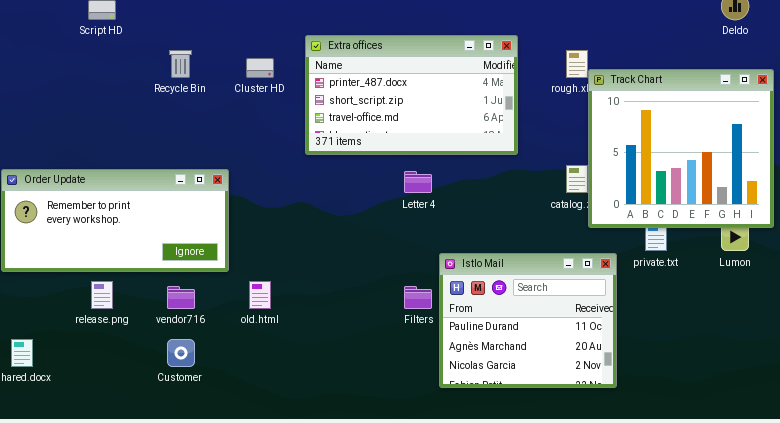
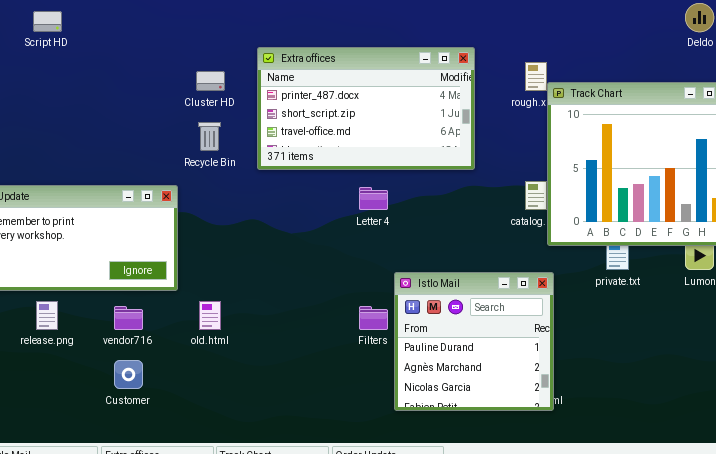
Recycle Bin: [169,50,192,78] -> [198,122,221,151], moved
Istlo Mail: [439,253,617,388] -> [394,272,554,411], resized

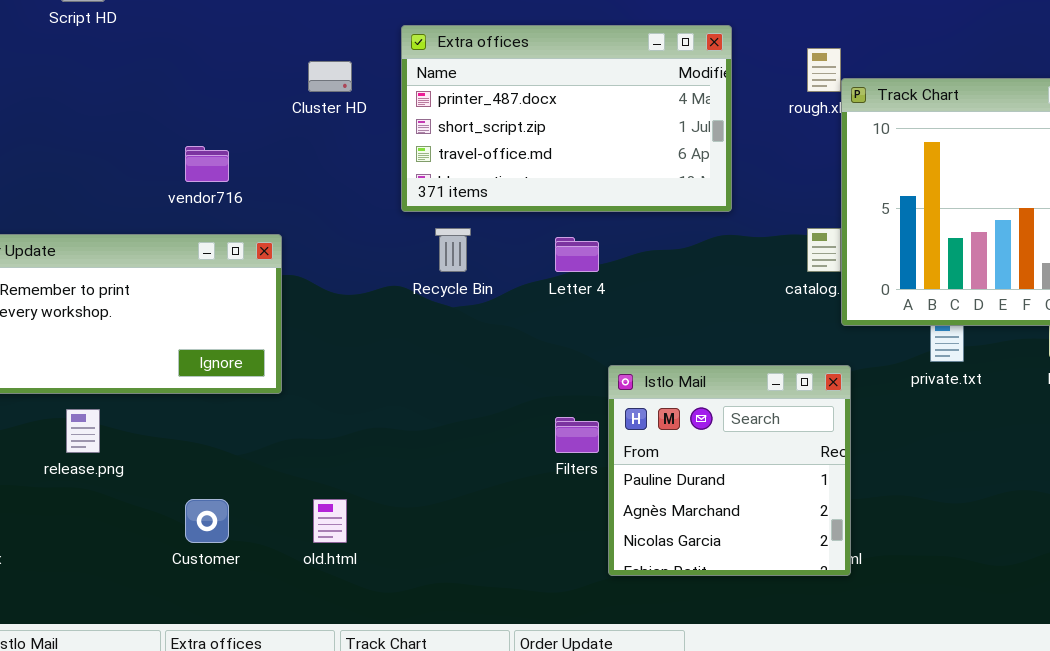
Recycle Bin: [198,122,221,151] -> [435,228,471,272], moved
old.html: [199,301,221,330] -> [313,499,347,543], moved
vendor716: [114,306,143,330] -> [185,146,229,182], moved

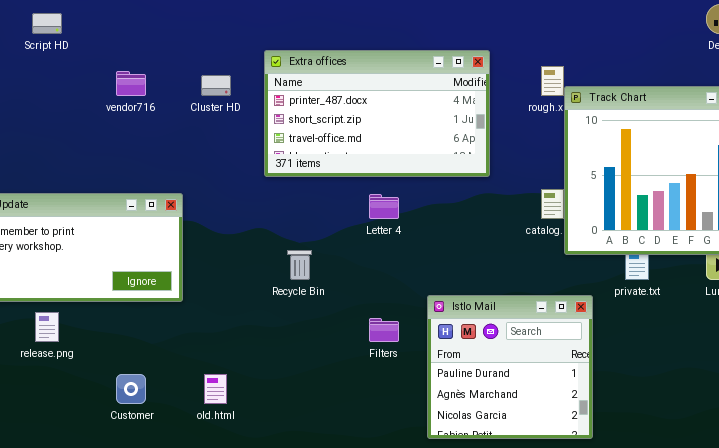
vendor716: [185,146,229,182] -> [116,71,146,96], moved
Recycle Bin: [435,228,471,272] -> [287,250,312,280], moved
Istlo Mail: [608,365,851,576] -> [427,295,593,439], moved

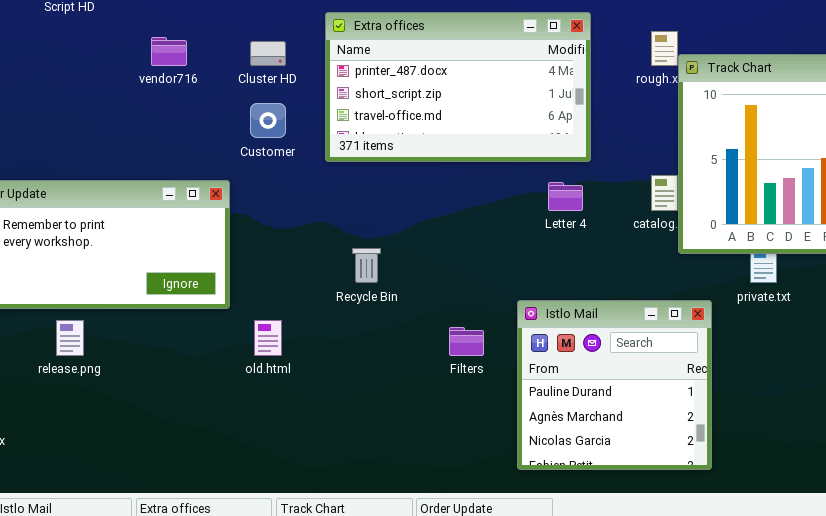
Letter 4: [369,194,399,219] -> [548,182,583,211], moved
Customer: [116,374,146,404] -> [250,103,286,138], moved
old.html: [204,374,227,404] -> [254,320,282,356], moved

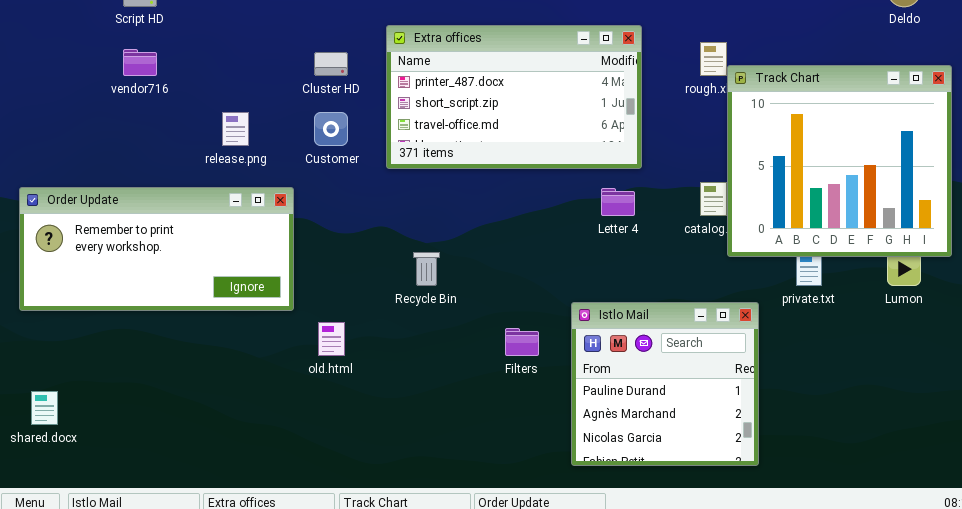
vendor716: [151,37,187,66] -> [123,49,157,76], moved
release.png: [56,320,84,356] -> [222,112,249,146], moved

